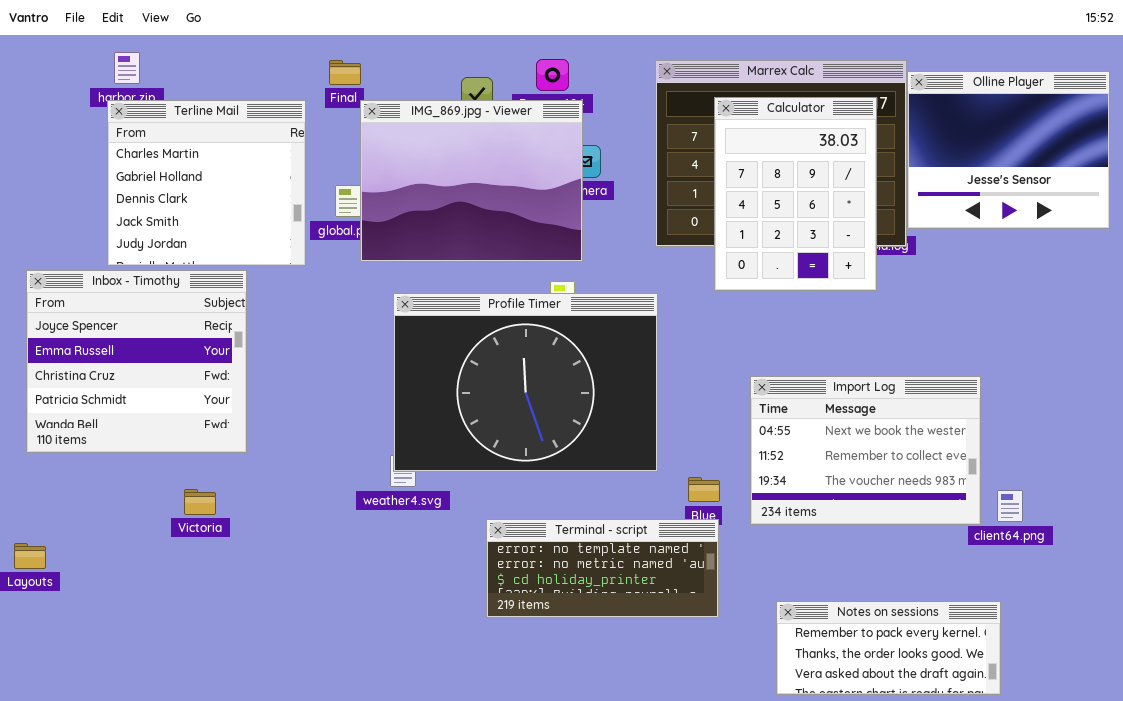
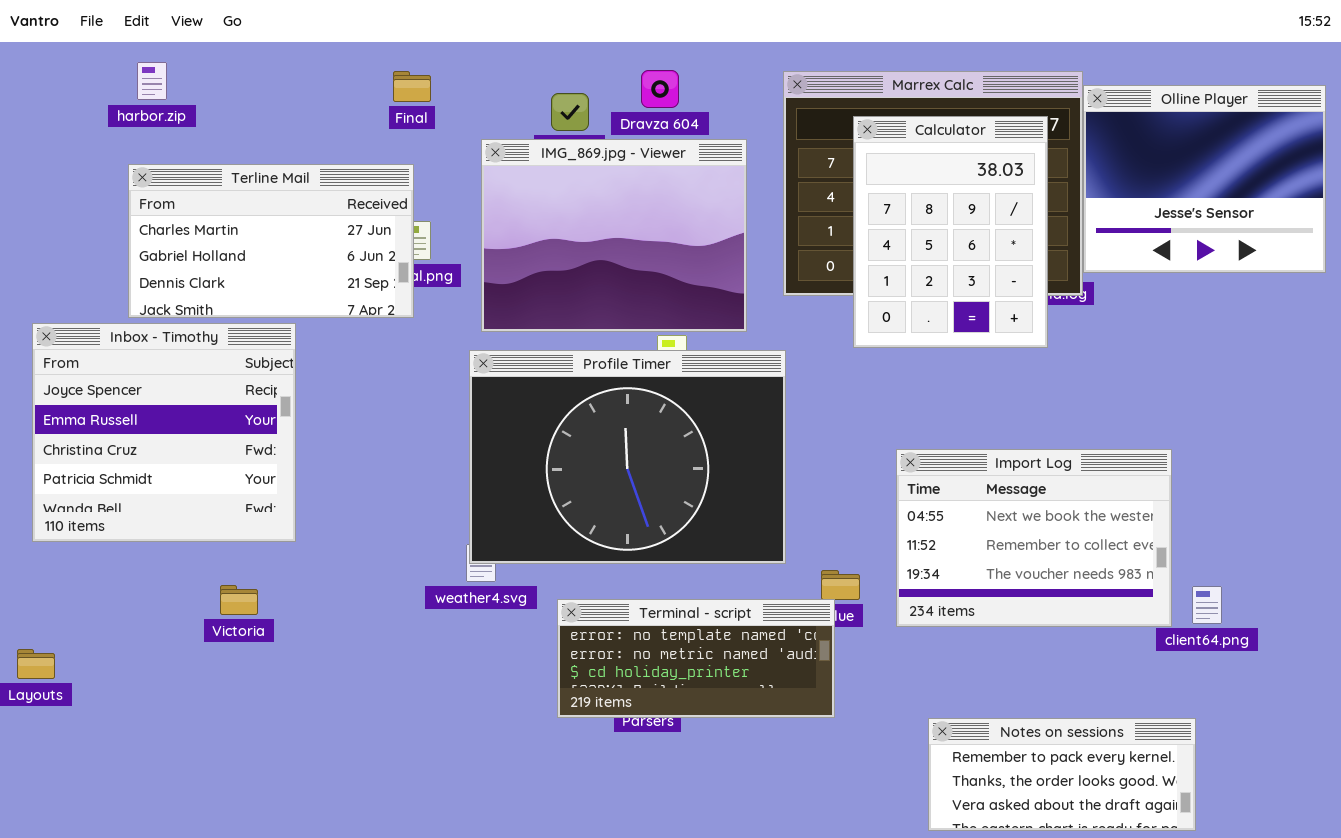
Terline Mail: [107,100,306,266] -> [128,164,414,318], resized
IMG_869.jpg - Viewer: [360,100,583,262] -> [481,139,747,332], moved
Terminal - script: [486,519,719,618] -> [557,599,835,718], moved

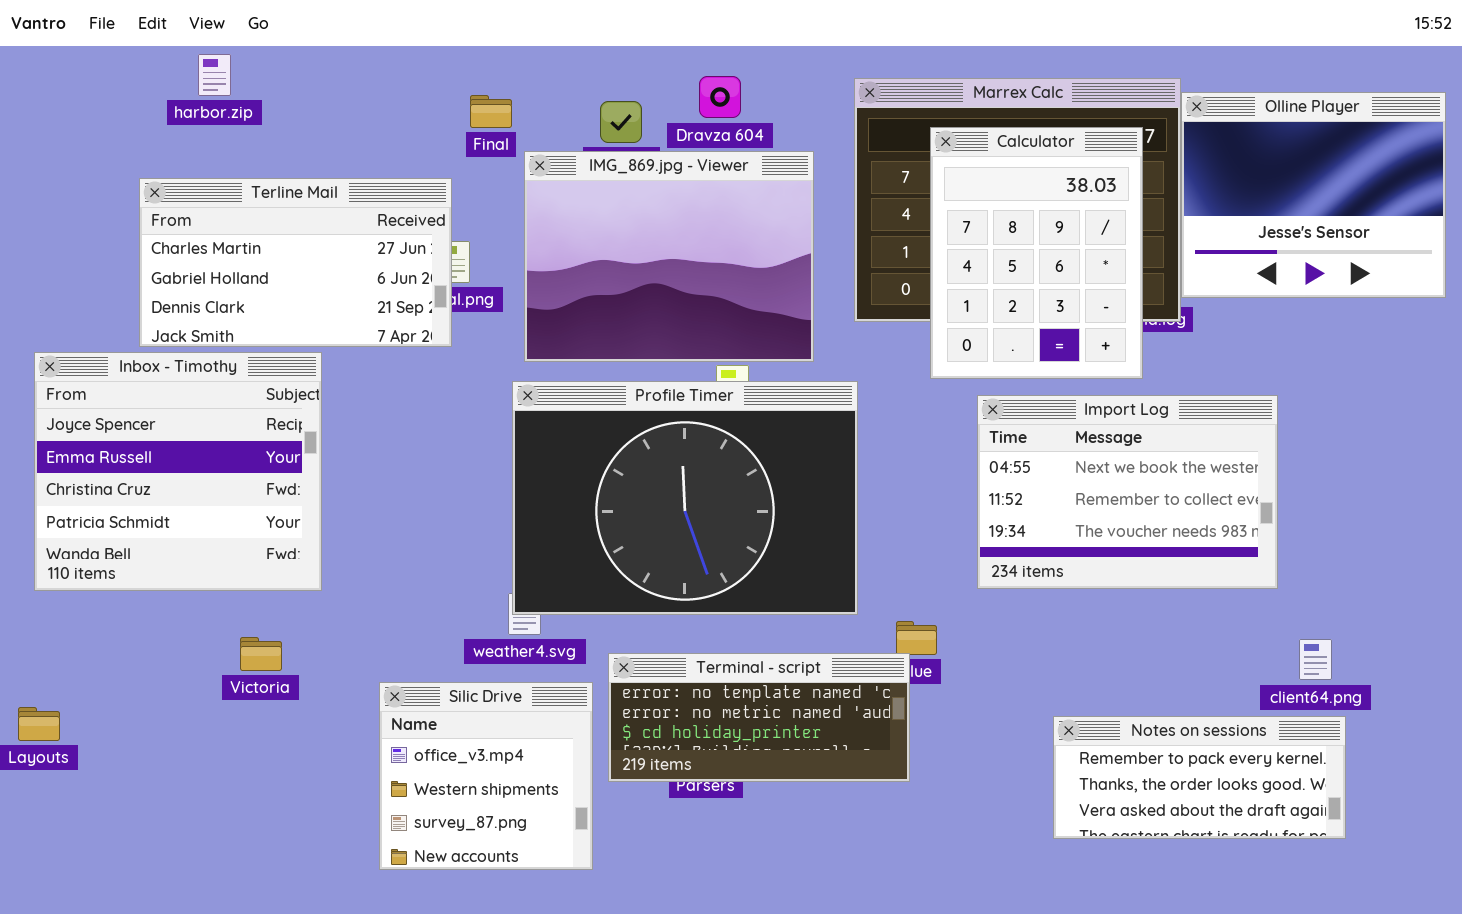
harbor.zip: [137,62,167,100] -> [198,54,231,96], moved
Final: [393,71,431,102] -> [470,95,512,128], moved
Import Log: [896,449,1172,627] -> [977,395,1278,589], moved
Silic Drive: none -> [379,682,593,870], opened
Notes on sessions: [928,718,1196,831] -> [1053,716,1346,839], moved

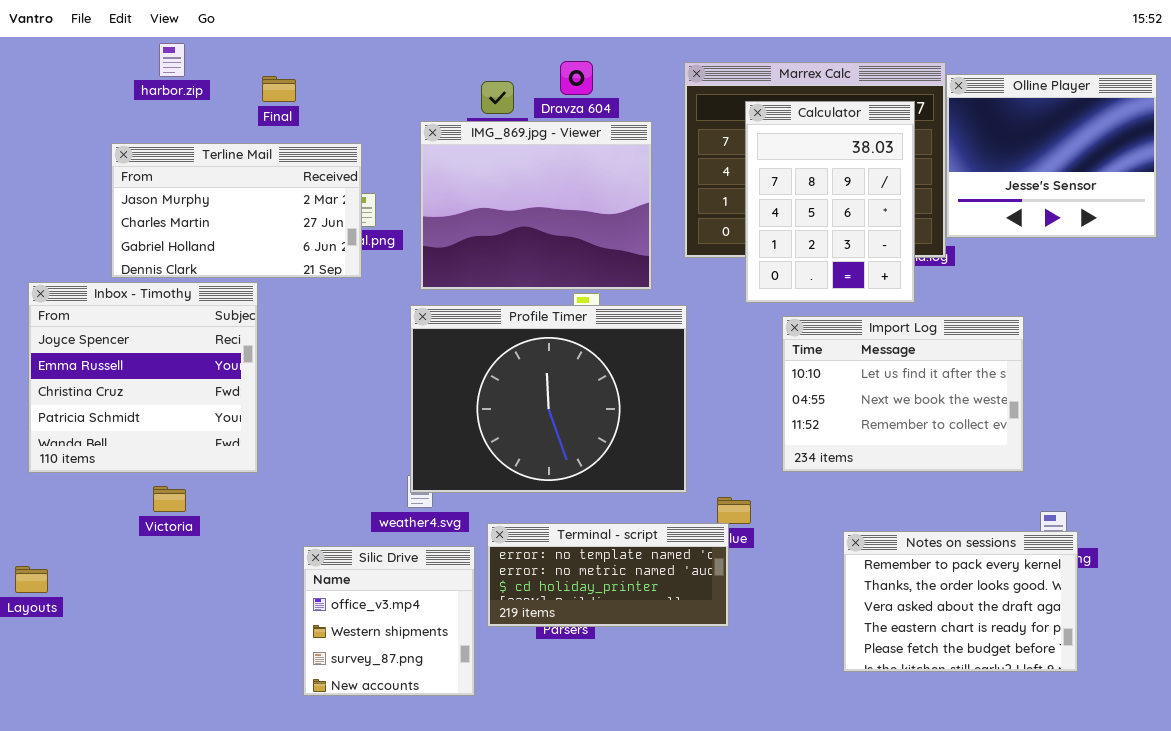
Final: [470,95,512,128] -> [262,76,296,102], moved
Terline Mail: [139,178,452,347] -> [111,143,362,278], scrolled up 1 row
Import Log: [977,395,1278,589] -> [782,316,1024,472], scrolled up 1 row
Victoria: [240,637,282,671] -> [153,486,186,512], moved
Notes on sessions: [1053,716,1346,839] -> [843,531,1078,672], resized

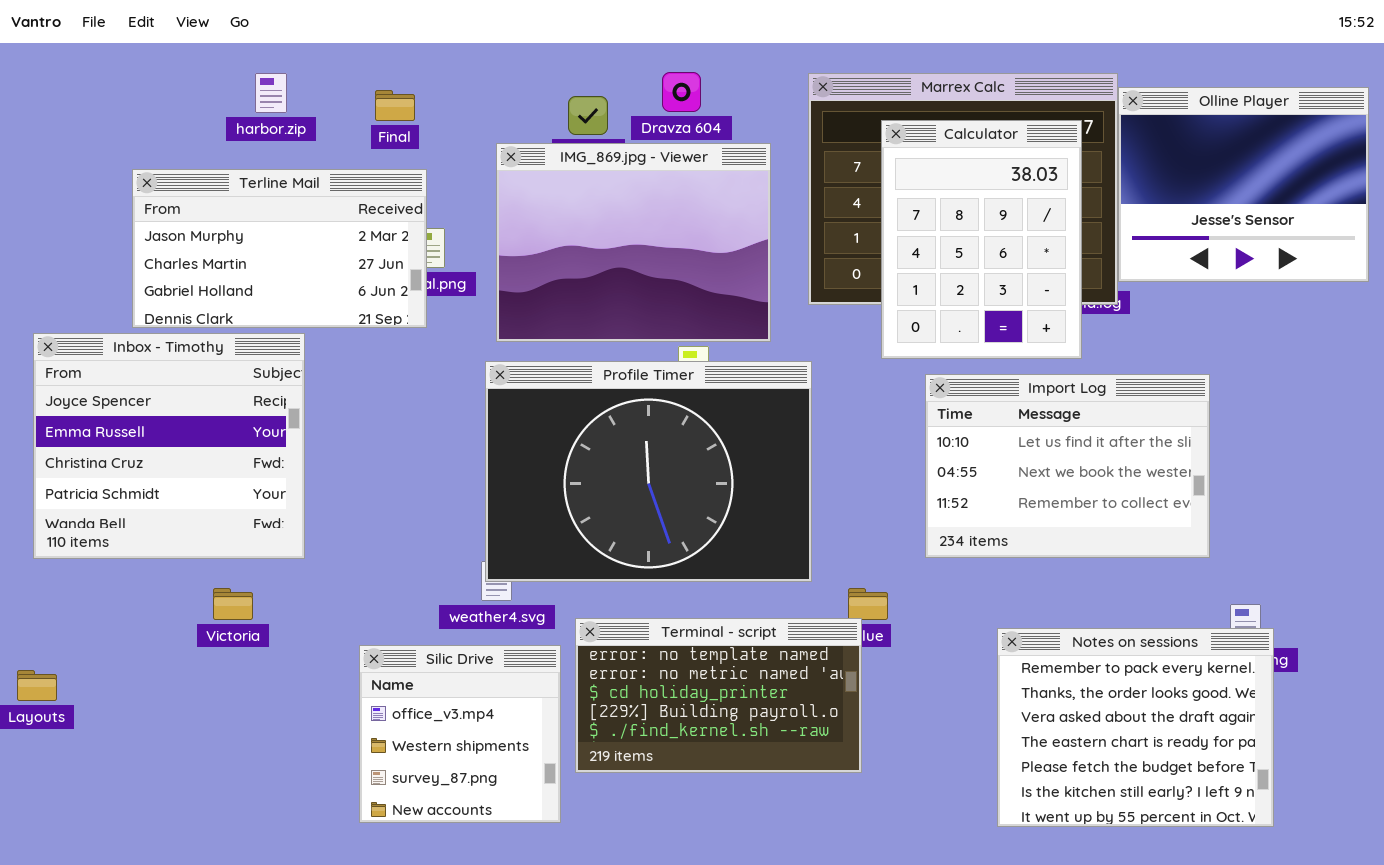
harbor.zip: [159,43,185,77] -> [255,73,287,113], moved
Final: [262,76,296,102] -> [375,90,415,121], moved
Victoria: [153,486,186,512] -> [213,588,253,620], moved
Terminal - script: [487,523,729,627] -> [575,618,862,773], resized
Notes on sessions: [843,531,1078,672] -> [997,628,1274,827], resized

